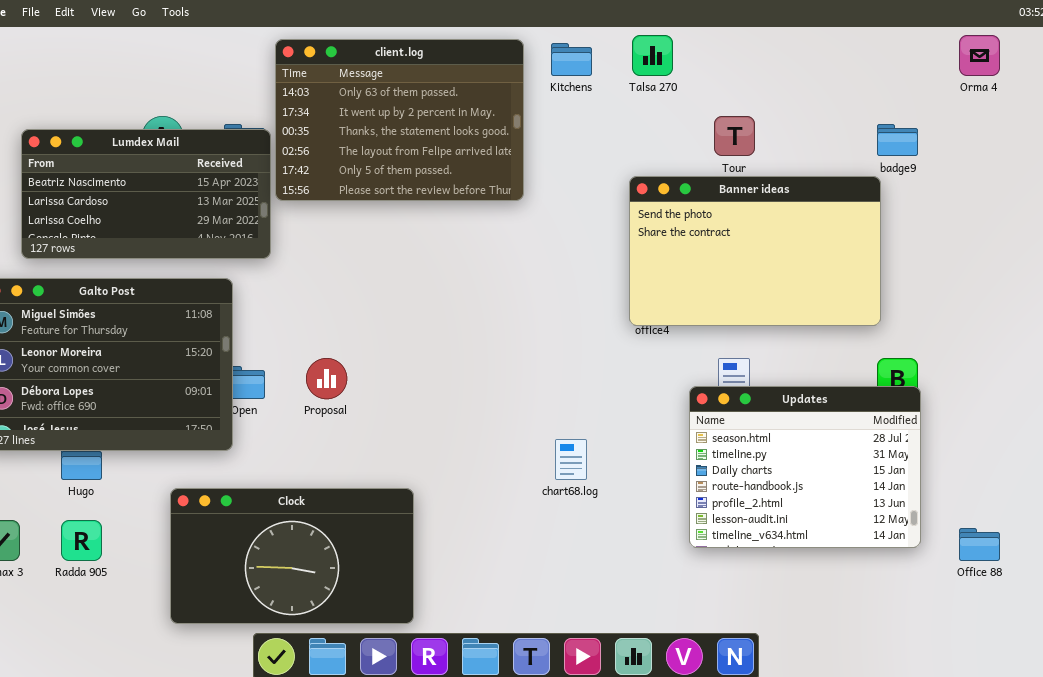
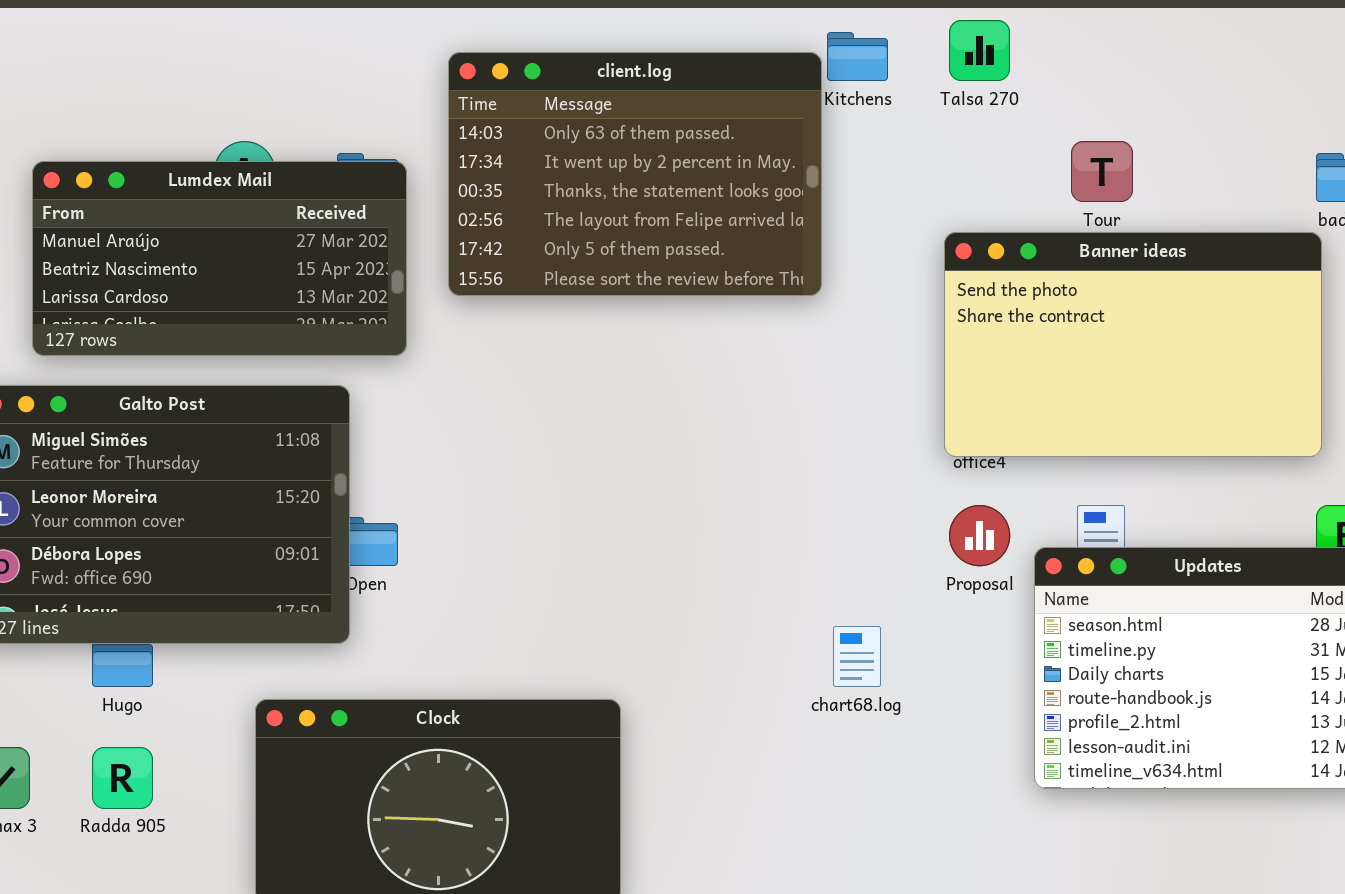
client.log: [275,39,524,201] -> [448,52,822,296], moved
Lumdex Mail: [21,129,271,259] -> [32,161,407,356], scrolled up 1 row
Proposal: [306,358,347,399] -> [949,505,1010,566], moved

